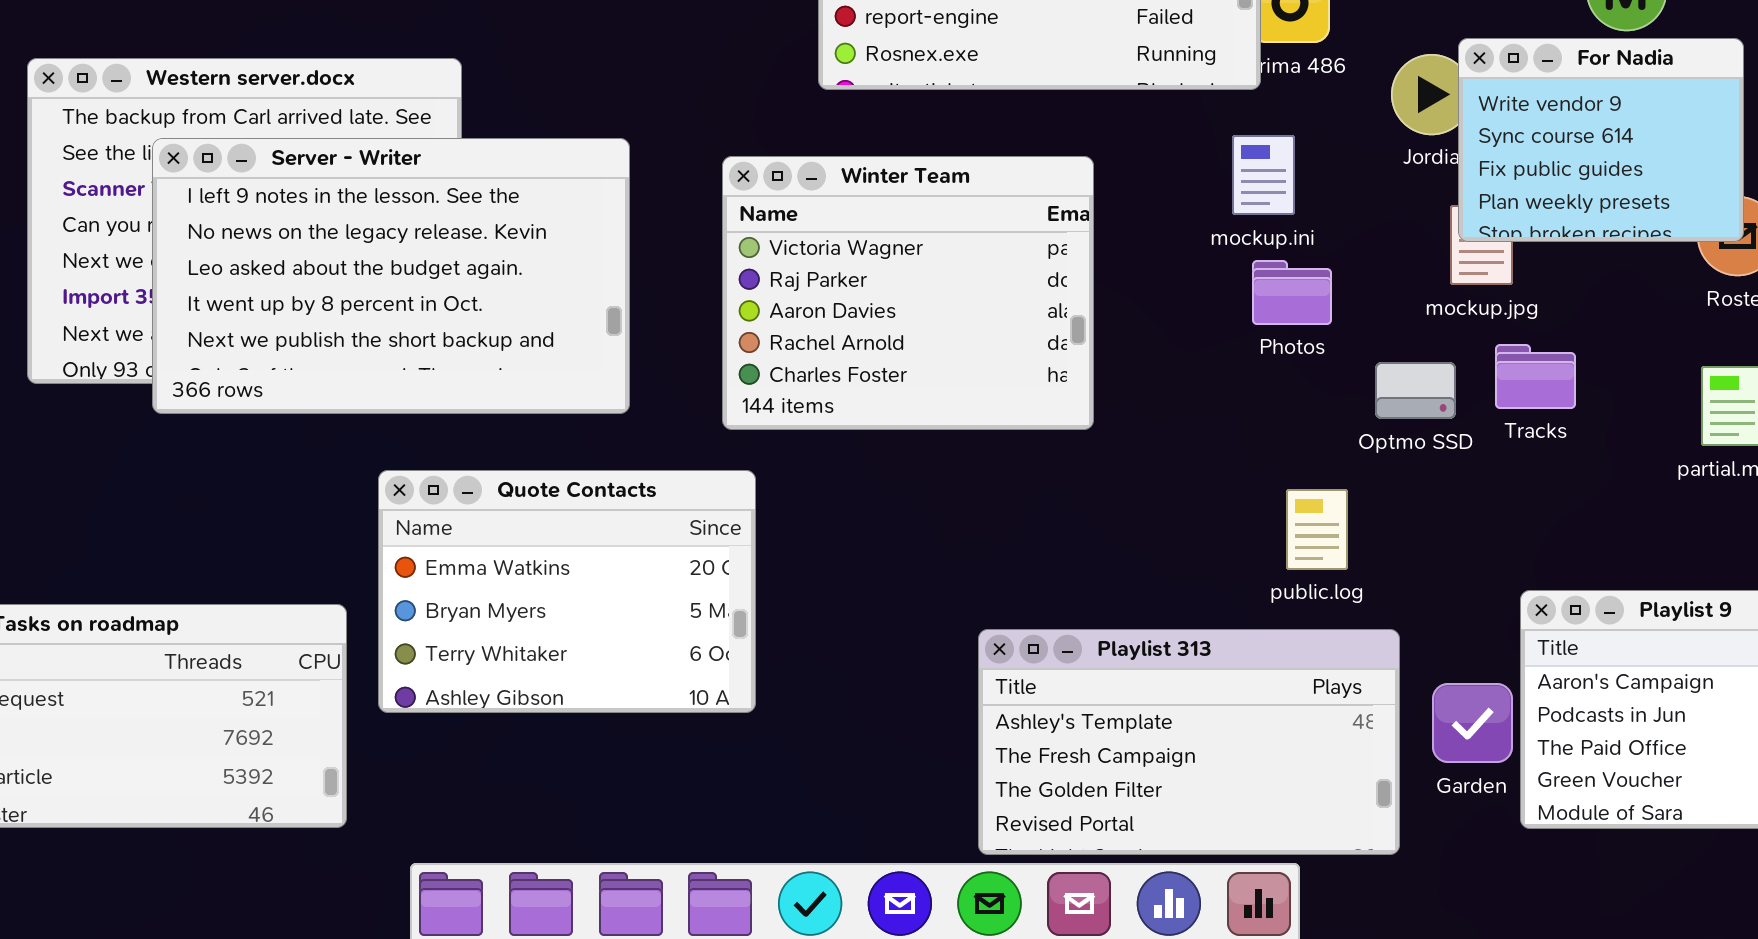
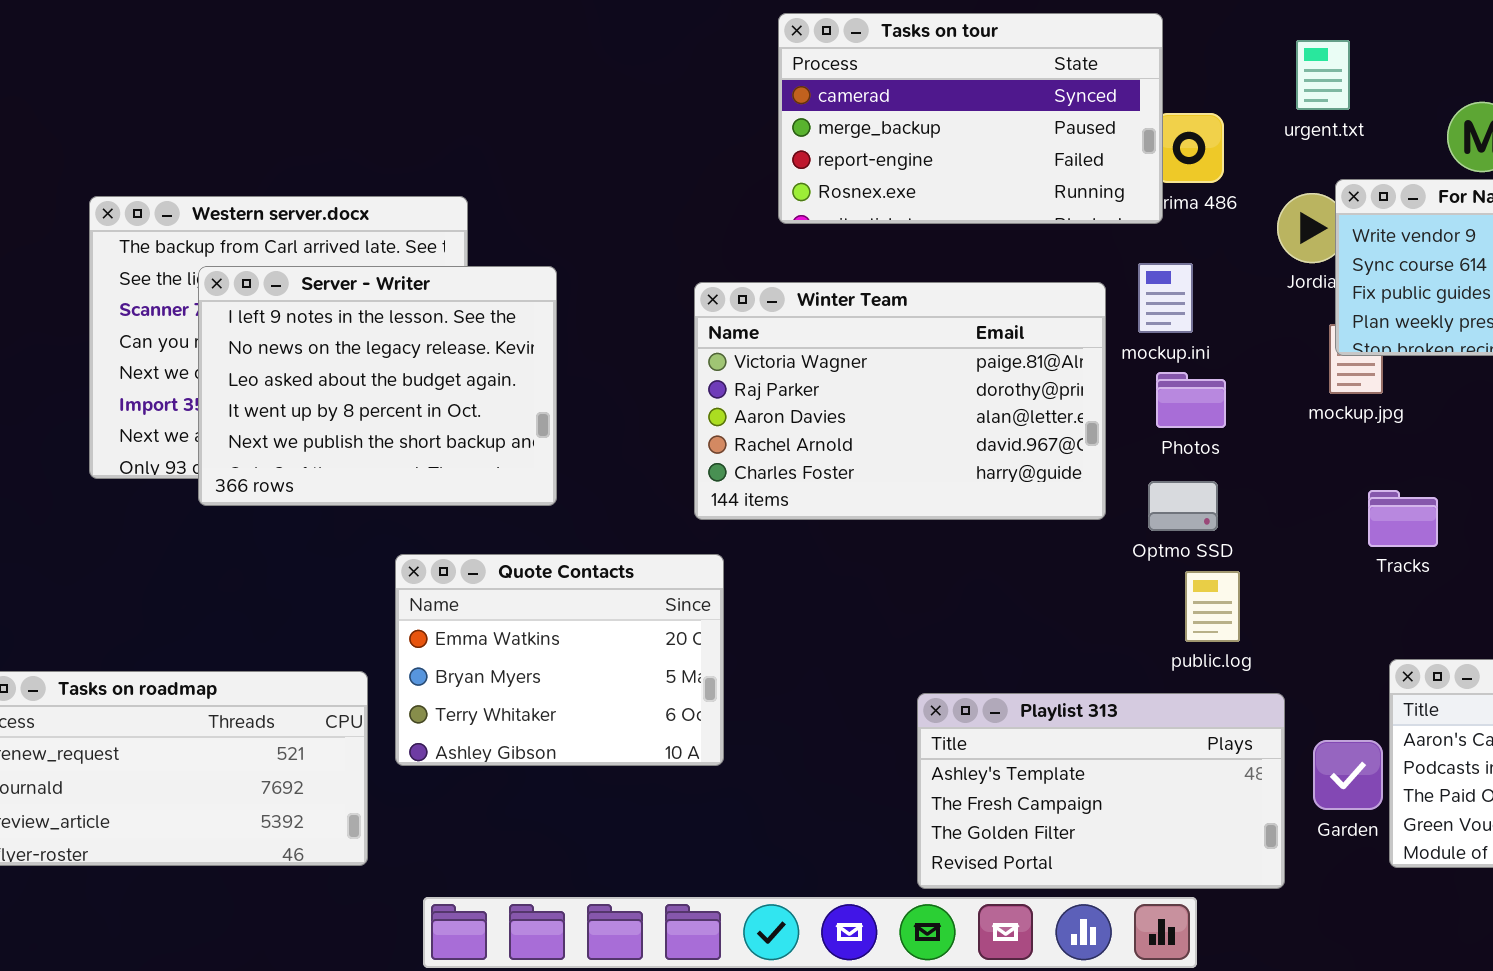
Server - Writer: [152,138,630,414] -> [198,266,557,506], resized
Winter Team: [722,156,1094,430] -> [694,282,1106,520], resized
Tracks: [1495,344,1576,409] -> [1368,490,1438,547], moved
Optmo SSD: [1375,362,1456,419] -> [1148,481,1218,531], moved

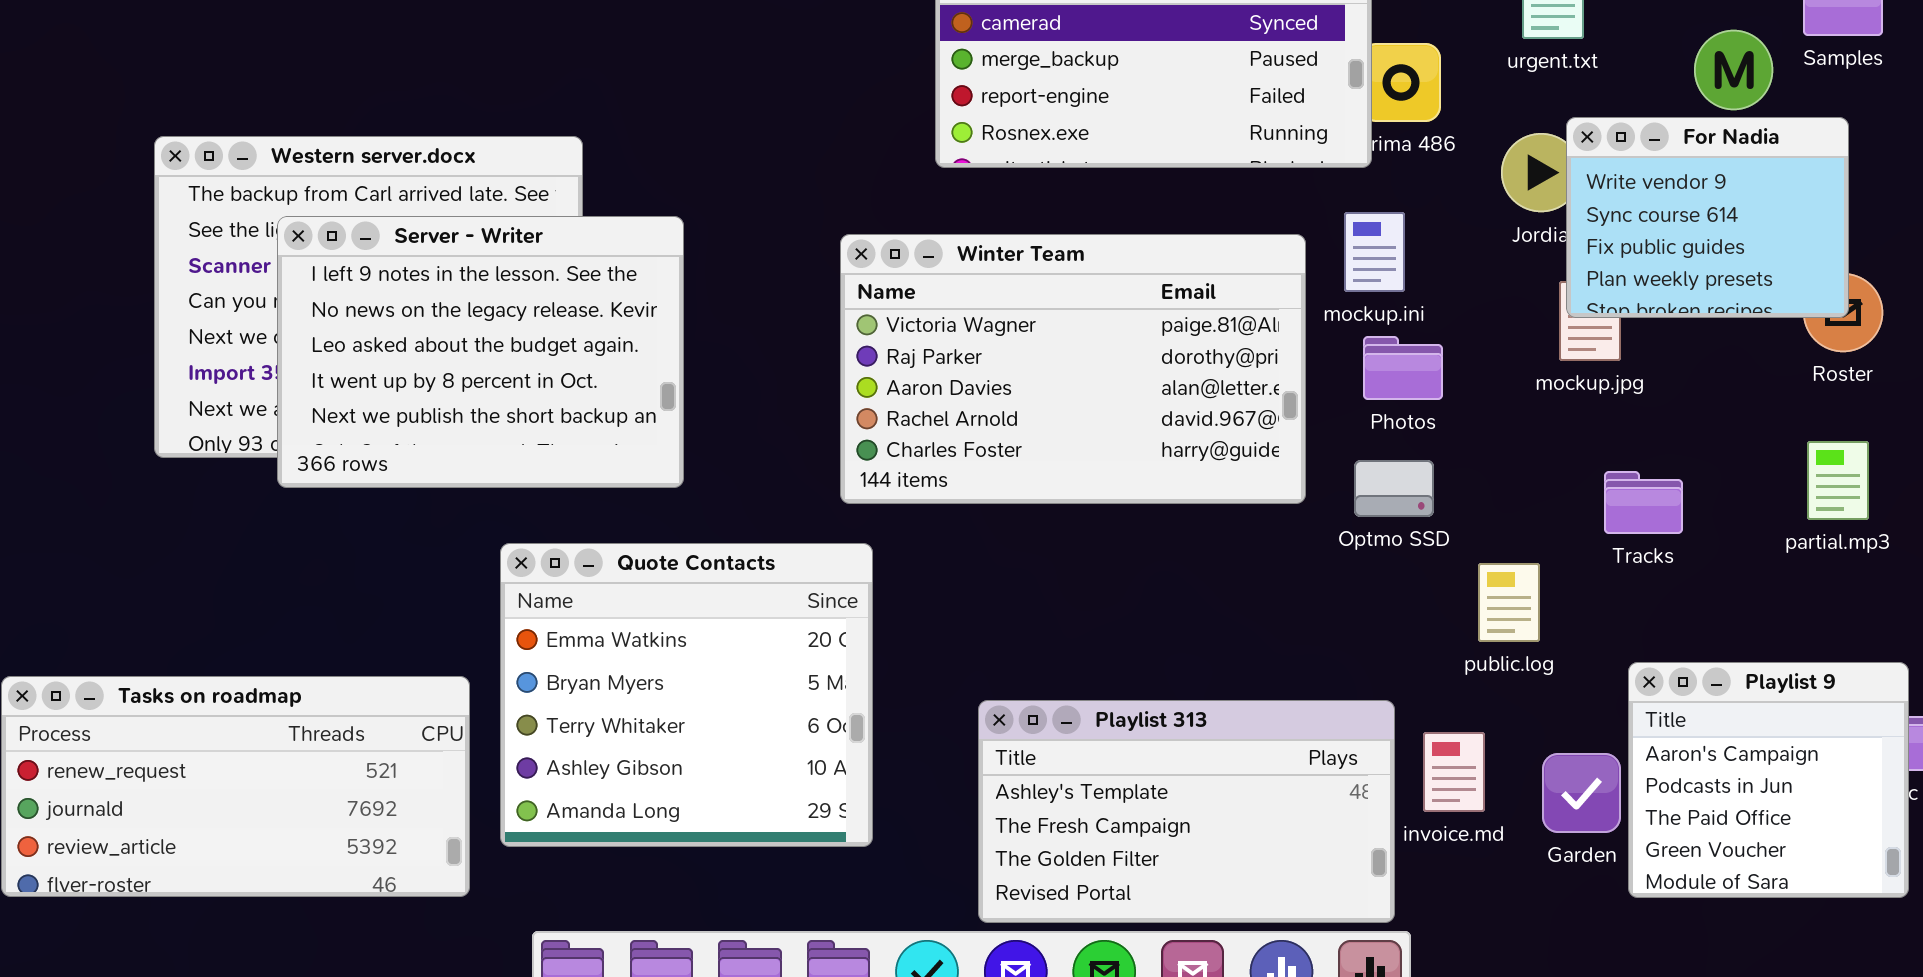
Quote Contacts: [395,554,724,766] -> [500,543,873,847], resized
public.log: [1185,571,1240,642] -> [1478,563,1540,642], moved
Playlist 313: [917,693,1285,889] -> [978,700,1395,923], moved

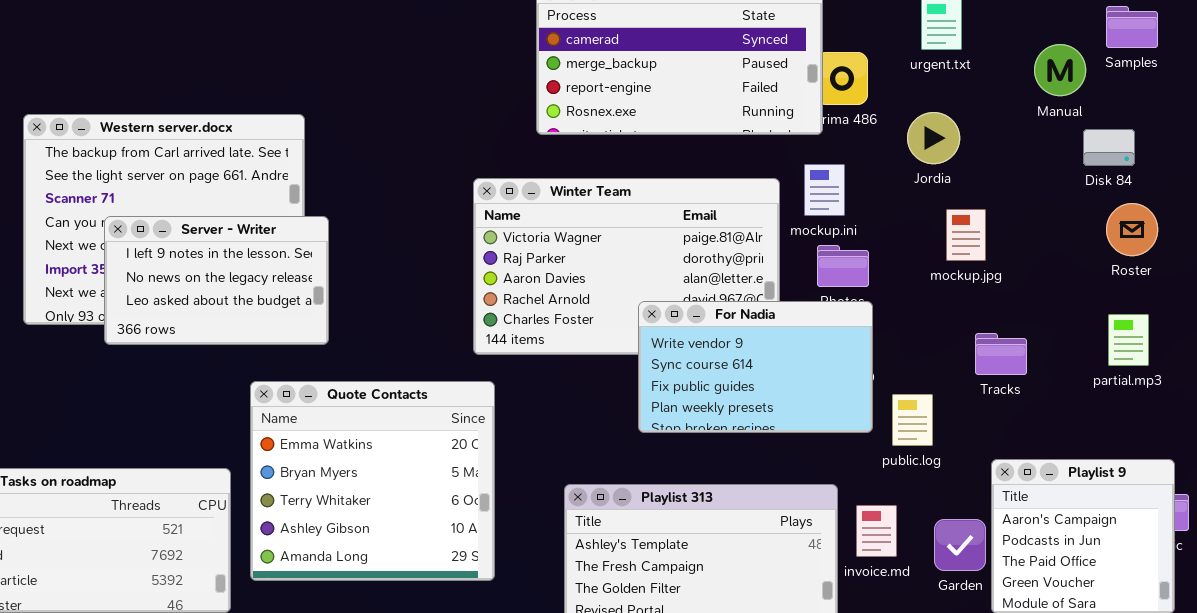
For Nadia: [1566,117,1849,318] -> [638,301,873,433], moved, resized
Server - Writer: [277,216,684,488] -> [104,216,329,345], resized

